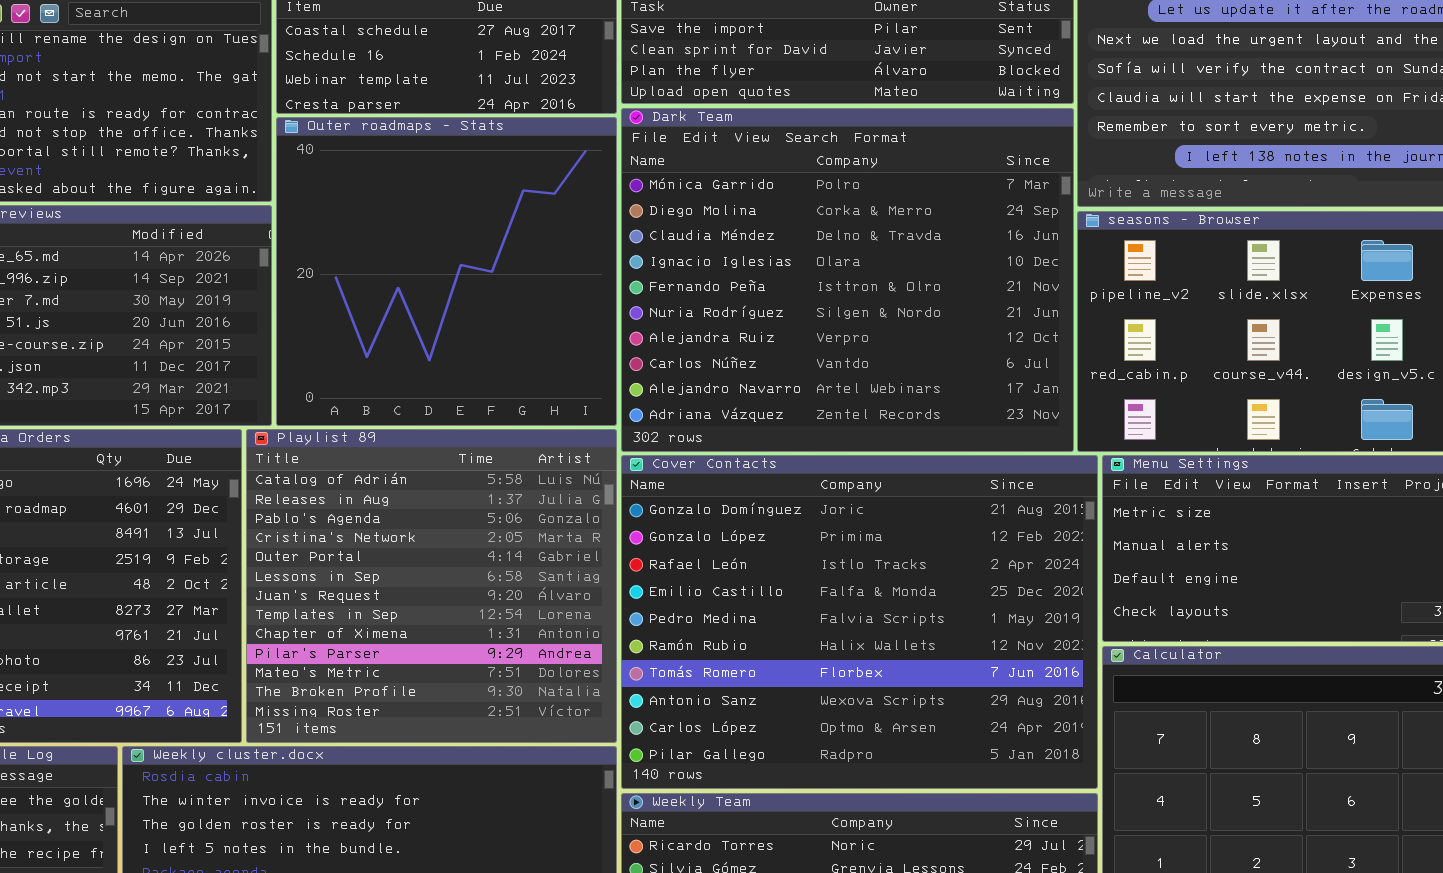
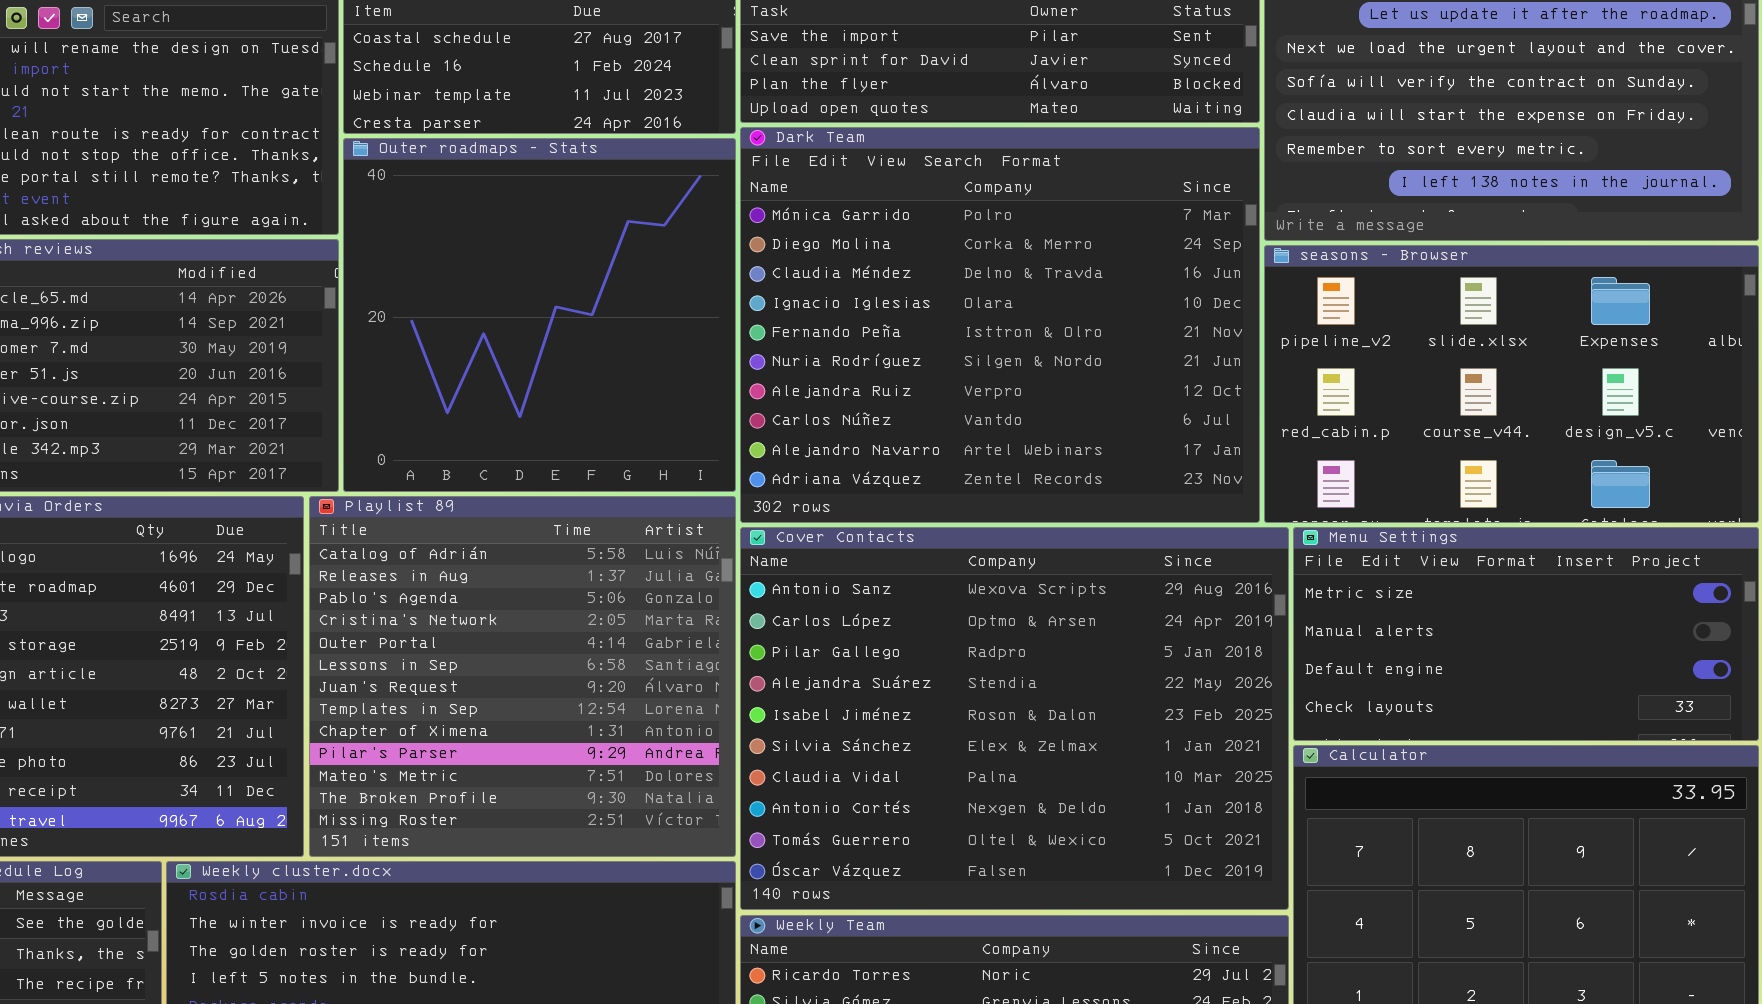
Cover Contacts: [621,455,1098,789] -> [740,527,1289,910], scrolled down 7 rows

